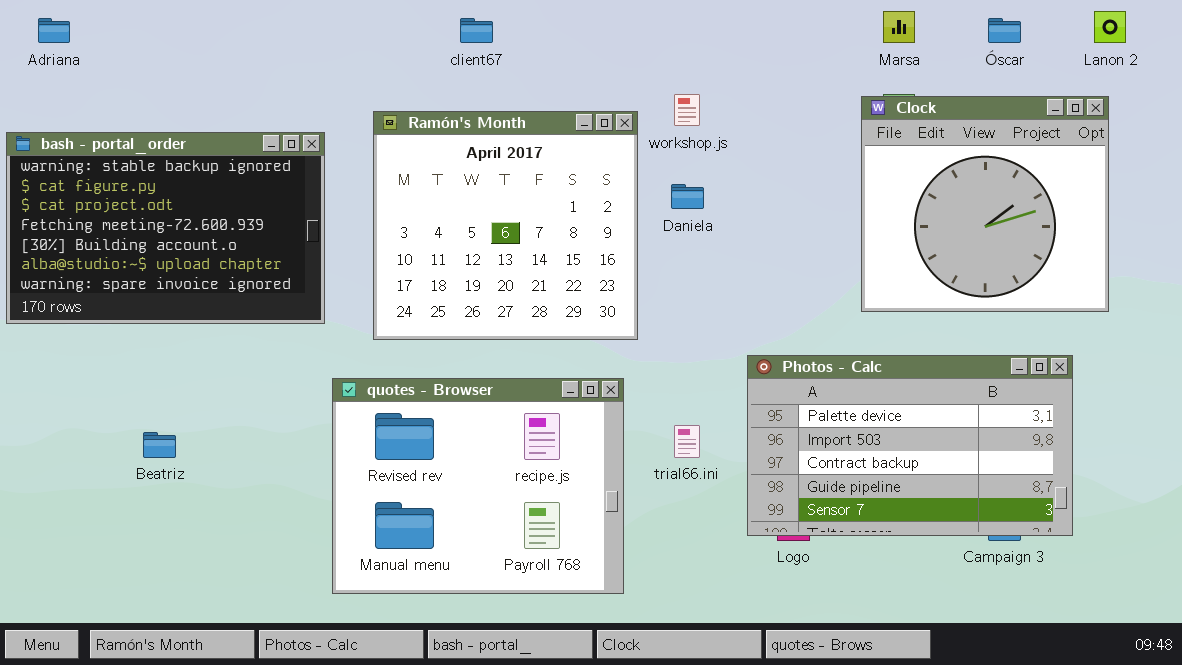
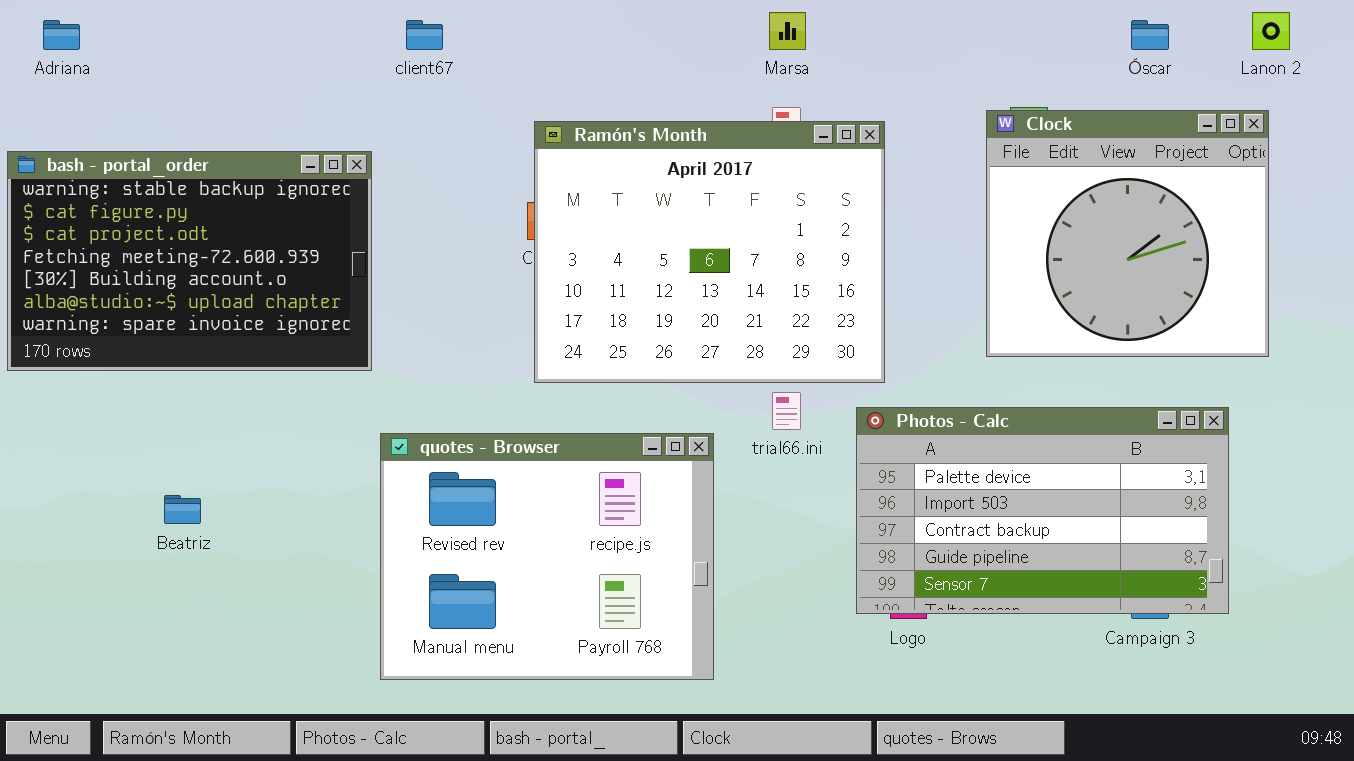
Marsa: [883,11,915,43] -> [769,12,806,50], moved
client67: [460,18,493,43] -> [406,20,443,50], moved
Ramón's Month: [373,111,638,340] -> [534,121,885,383], moved, resized
trial66.ini: [674,425,700,458] -> [772,392,801,430], moved

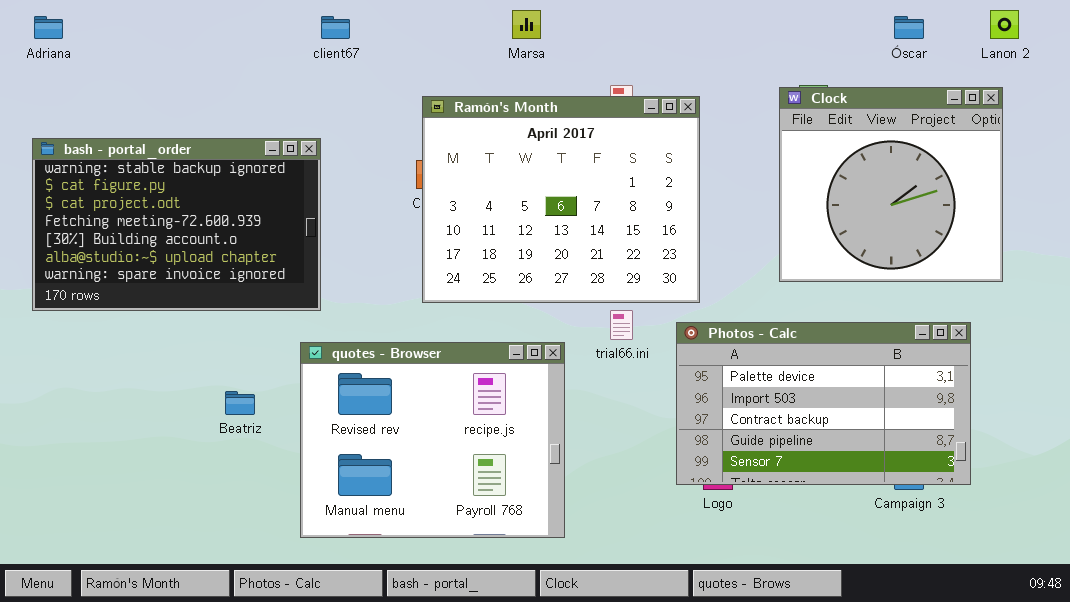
Marsa: [769,12,806,50] -> [512,10,541,39], moved
bash - portal_order: [7,151,372,371] -> [32,138,321,311], moved
Beatriz: [164,495,201,524] -> [225,391,255,415], moved

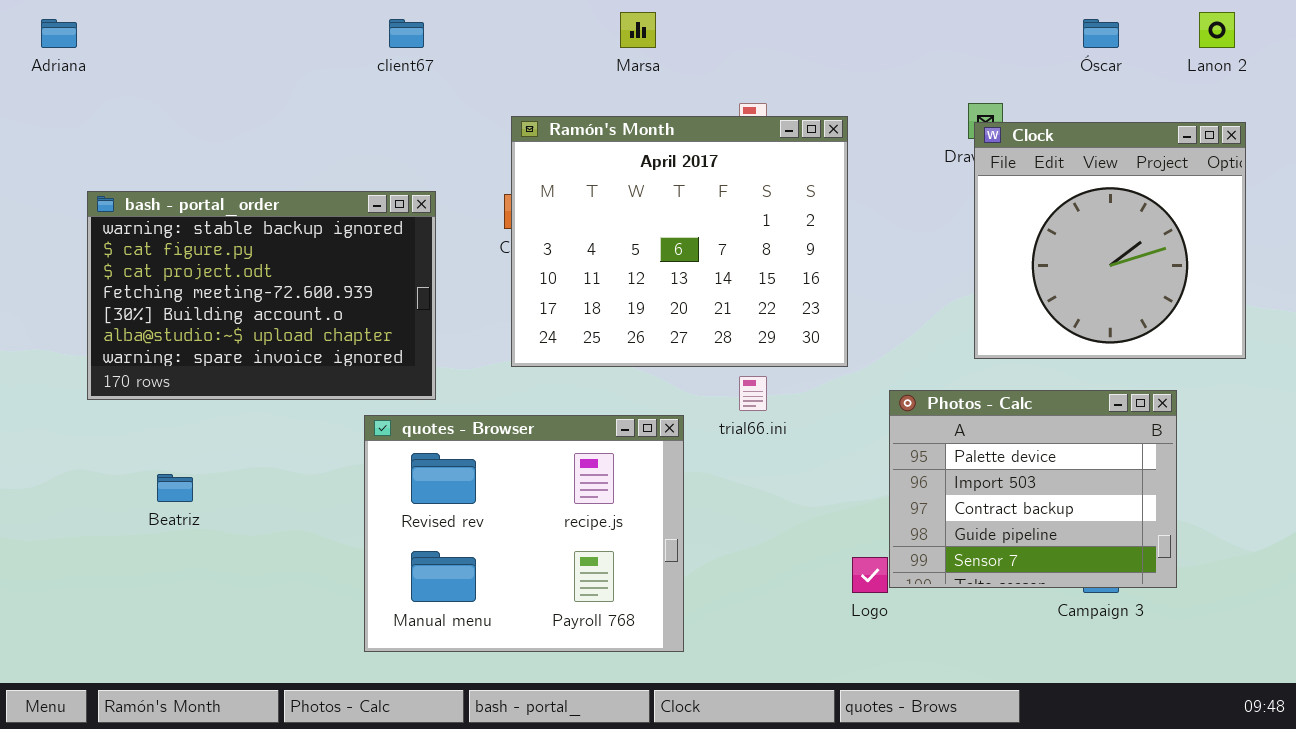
Clock: [779,87,1003,282] -> [974,122,1246,359], moved
bash - portal_order: [32,138,321,311] -> [87,191,436,400], moved
Photos - Calc: [676,322,971,485] -> [889,390,1177,588], resized
Beatriz: [225,391,255,415] -> [157,474,193,502], moved

